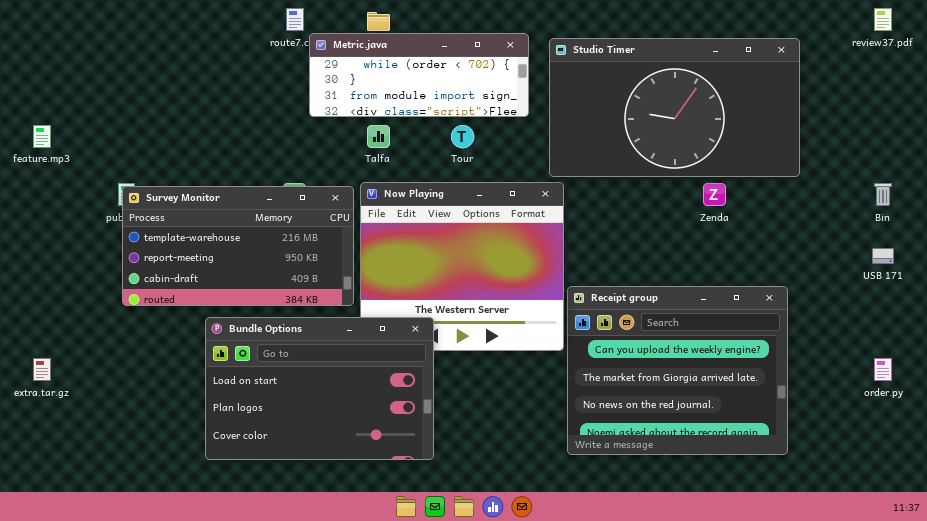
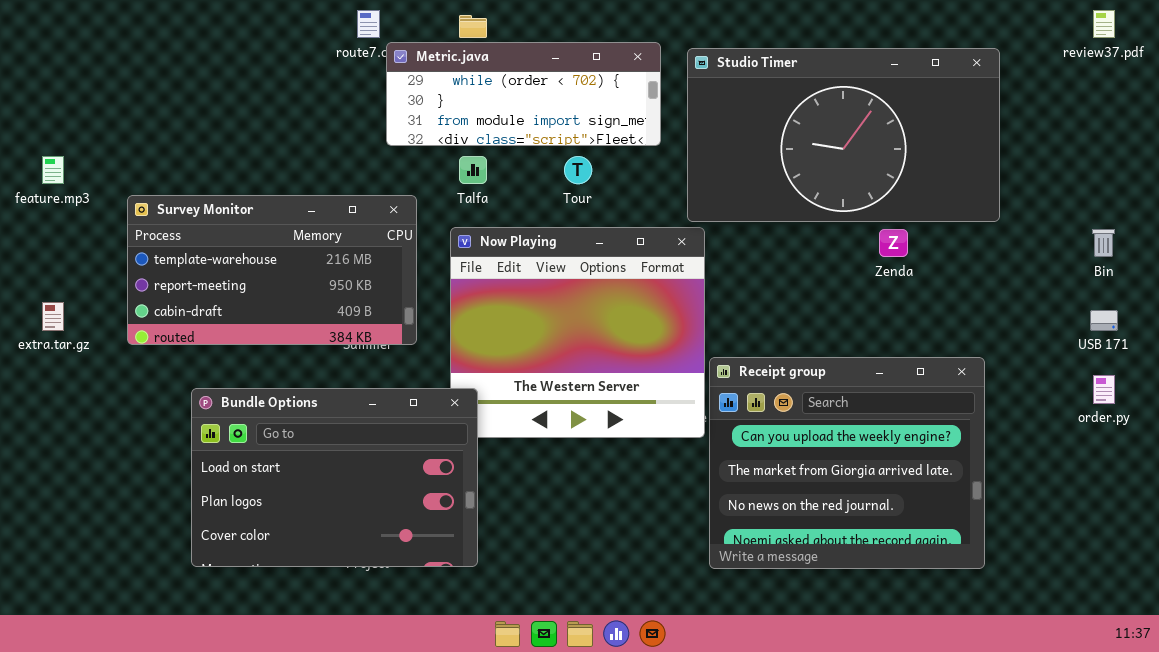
Survey Monitor: [122,186,354,306] -> [127,195,417,345], moved
Bundle Options: [205,317,434,460] -> [191,388,478,567], moved
extra.tar.gz: [33,358,51,381] -> [42,302,64,331], moved
order.py: [874,358,892,381] -> [1093,375,1115,404], moved

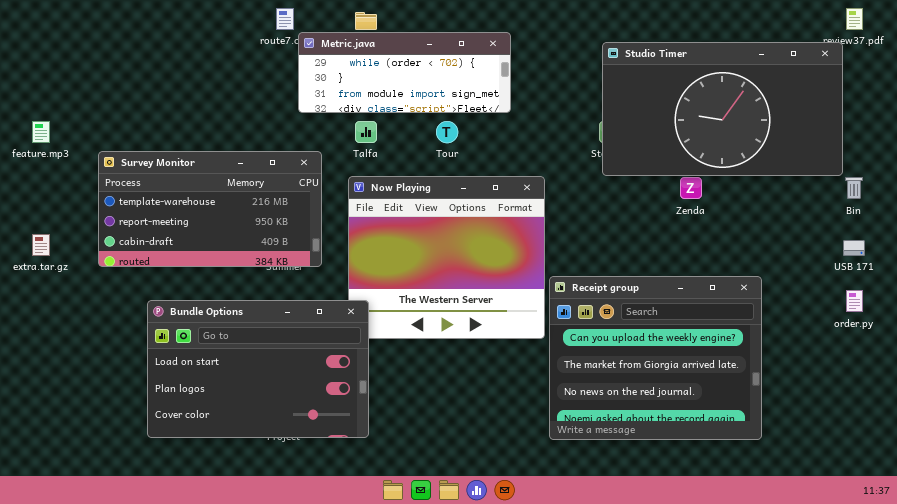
Studio Timer: [687,48,1000,222] -> [602,42,843,176], moved

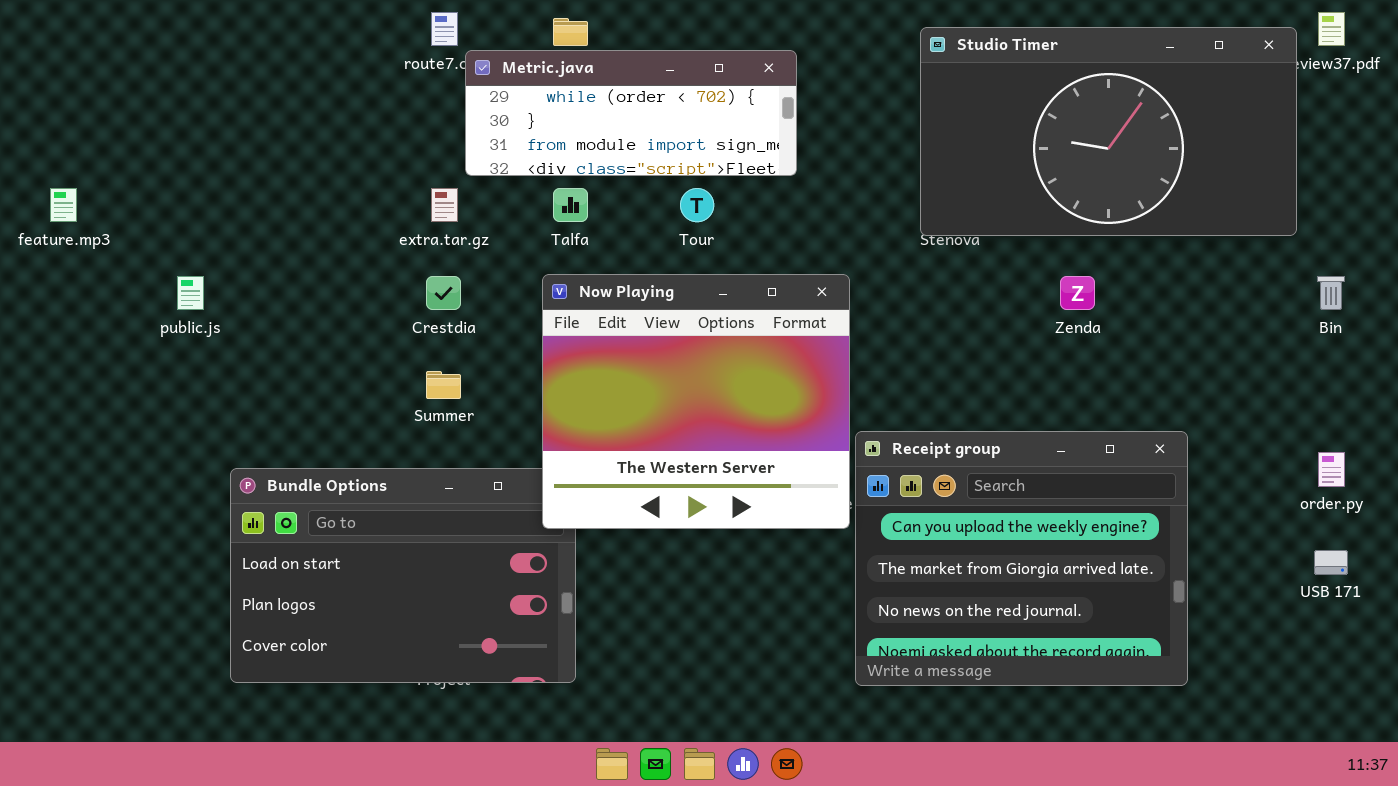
Studio Timer: [602,42,843,176] -> [920,27,1297,236], moved
Survey Monitor: [98,151,322,267] -> none, closed
Now Playing: [348,176,545,339] -> [542,274,850,529], raised
extra.tar.gz: [32,234,50,256] -> [431,188,458,222], moved
USB 171: [843,240,865,256] -> [1314,550,1348,575], moved

